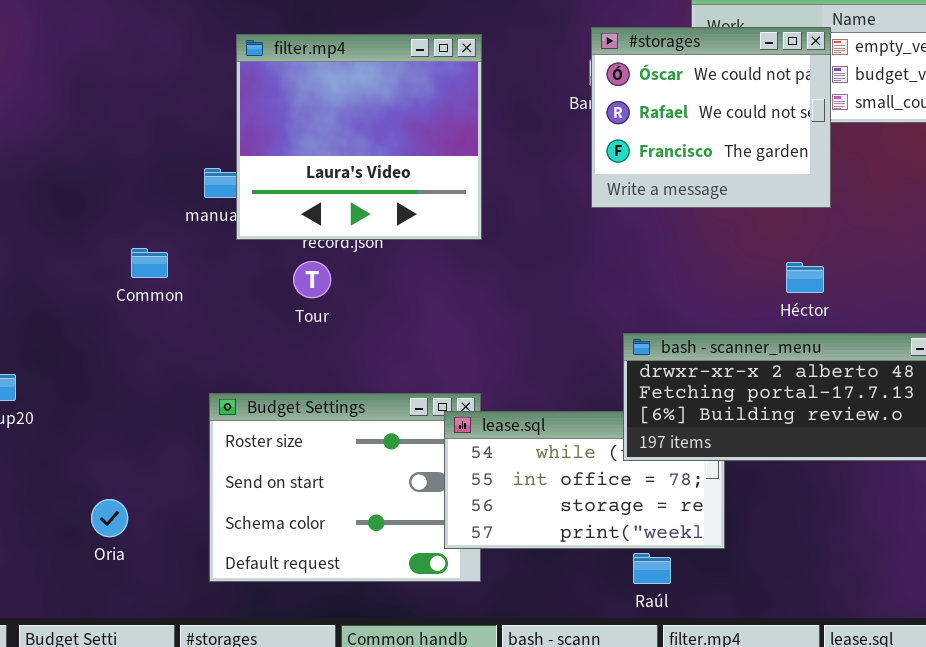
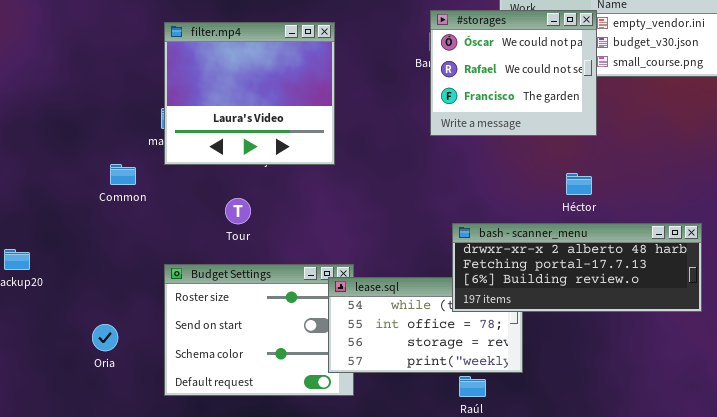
filter.mp4: [236,34,482,240] -> [164,22,335,165], moved
Tour: [293,261,331,298] -> [225,198,251,224], moved
Oria: [91,499,128,537] -> [92,324,118,351], moved

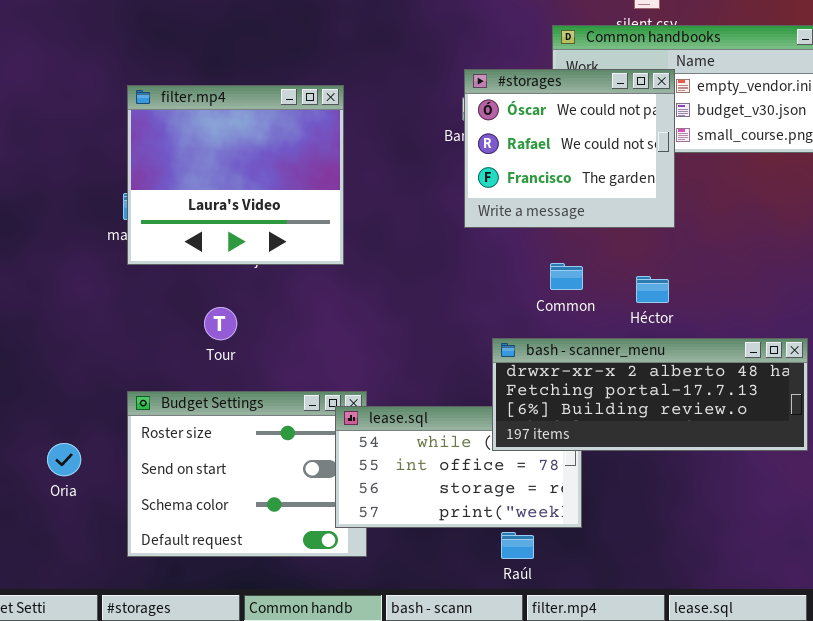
Common: [110,164,136,185] -> [550,263,583,290], moved
Oria: [92,324,118,351] -> [47,443,81,476], moved

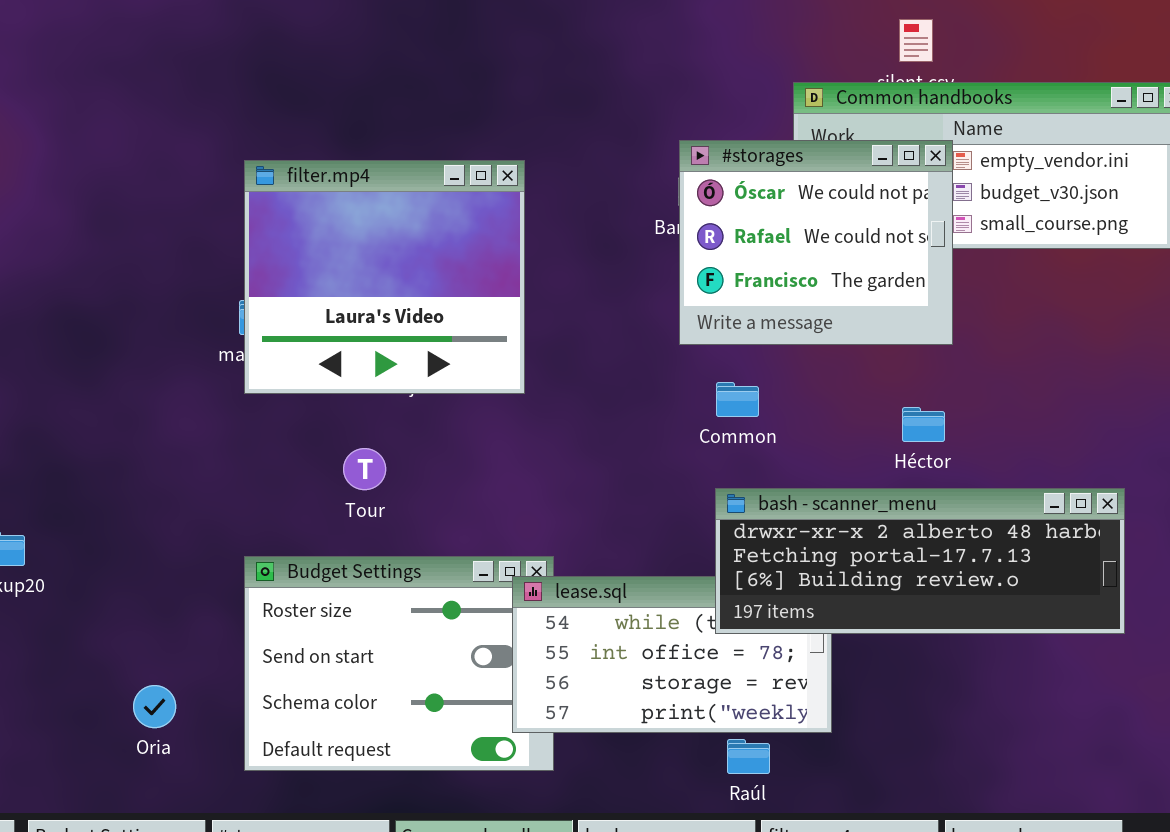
Common: [550,263,583,290] -> [716,382,759,417], moved
Oria: [47,443,81,476] -> [133,685,176,728], moved

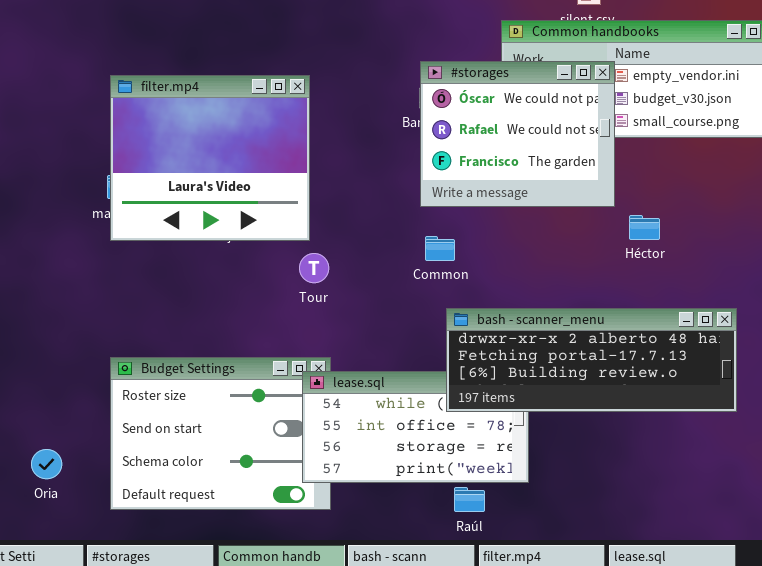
Common: [716,382,759,417] -> [425,236,455,261], moved
Héctor: [902,407,945,442] -> [629,215,660,240], moved
Tour: [343,448,386,490] -> [299,253,329,283], moved

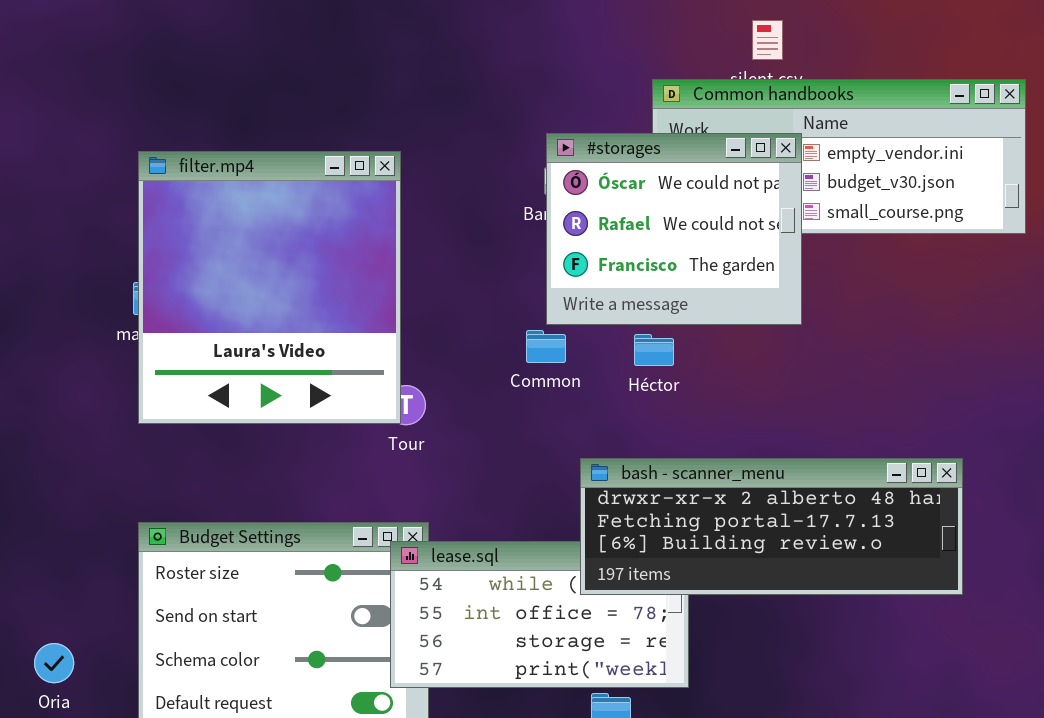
filter.mp4: [110,75,310,241] -> [138,151,401,424], resized
Héctor: [629,215,660,240] -> [634,334,674,366], moved
Common: [425,236,455,261] -> [526,330,566,363], moved

